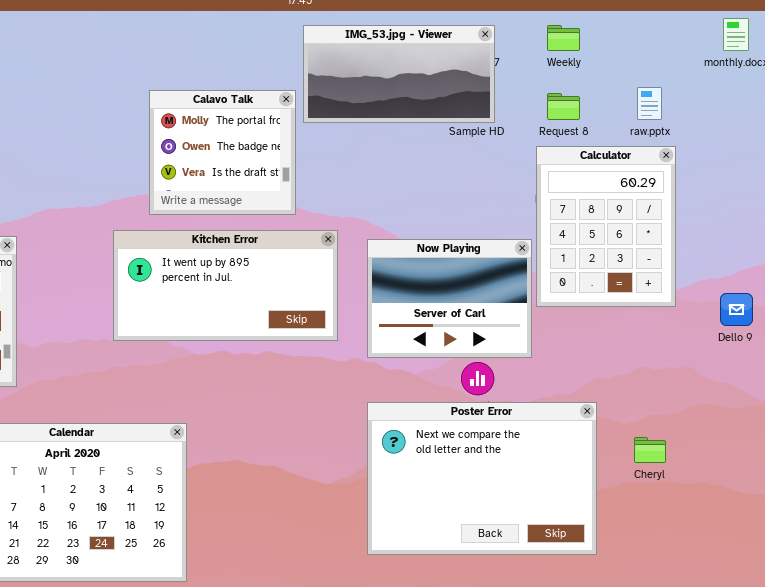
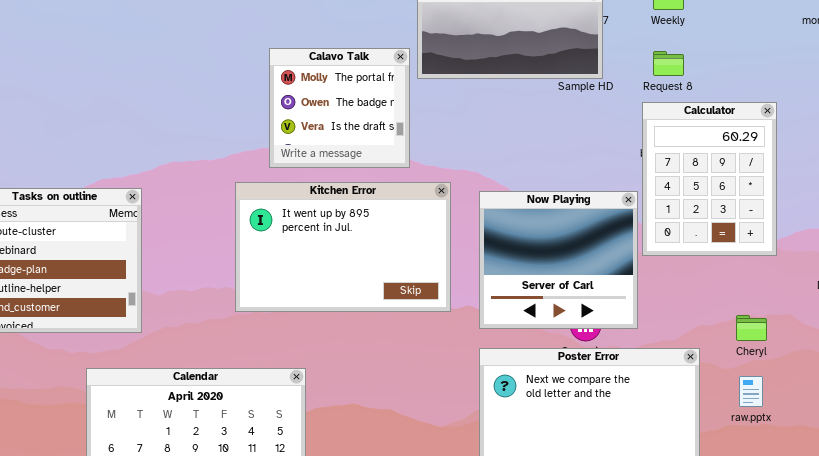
raw.pptx: [637,87,662,120] -> [739,376,763,407], moved
Kitchen Error: [113,230,338,341] -> [235,182,451,312], resized
Now Playing: [367,239,532,358] -> [479,191,638,329], resized
Cheryl: [634,437,666,463] -> [736,315,767,341], moved

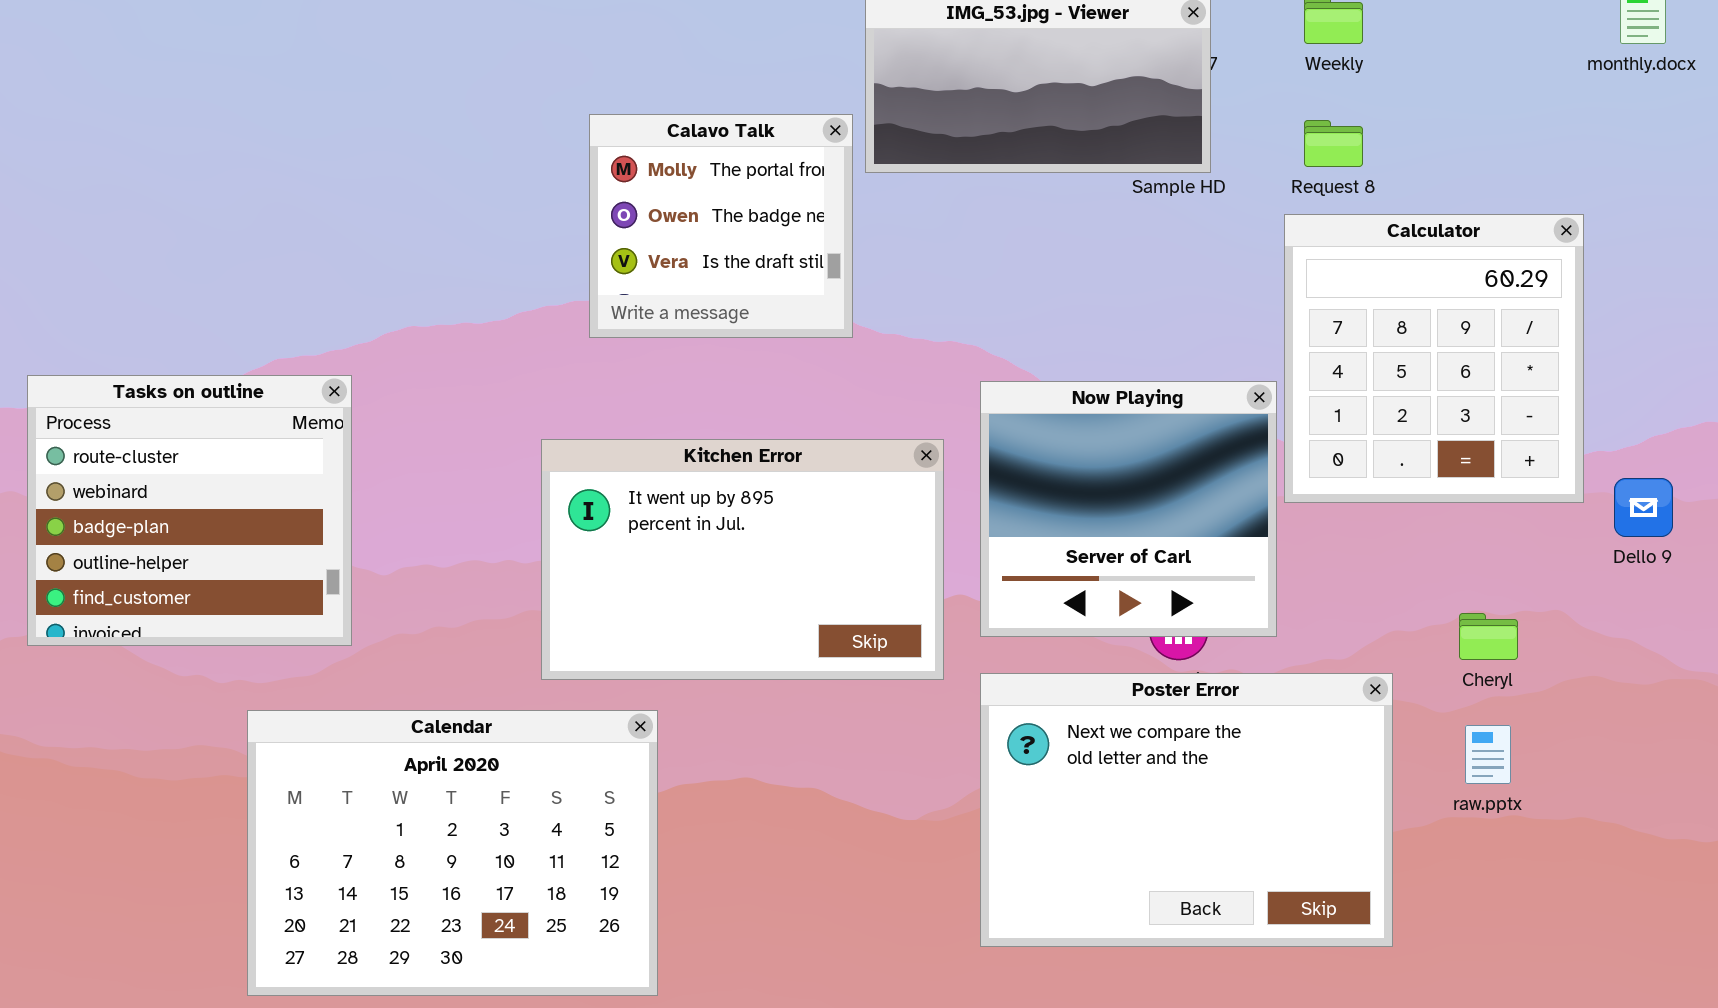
Calculator: [642,102,777,256] -> [1284,214,1584,503], resized
Kitchen Error: [235,182,451,312] -> [541,439,944,680], moved

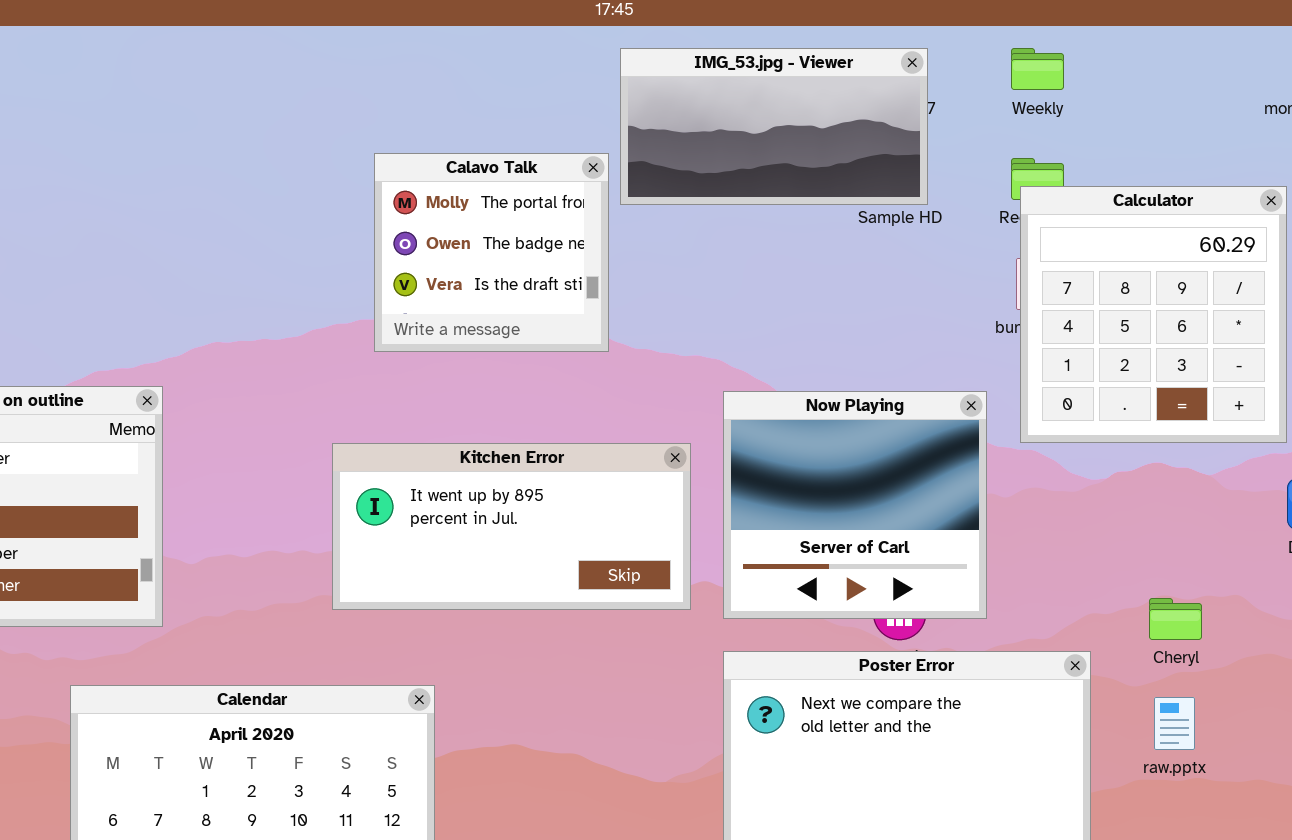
Calculator: [1284,214,1584,503] -> [1020,186,1287,443], moved
Kitchen Error: [541,439,944,680] -> [332,443,691,610], resized

